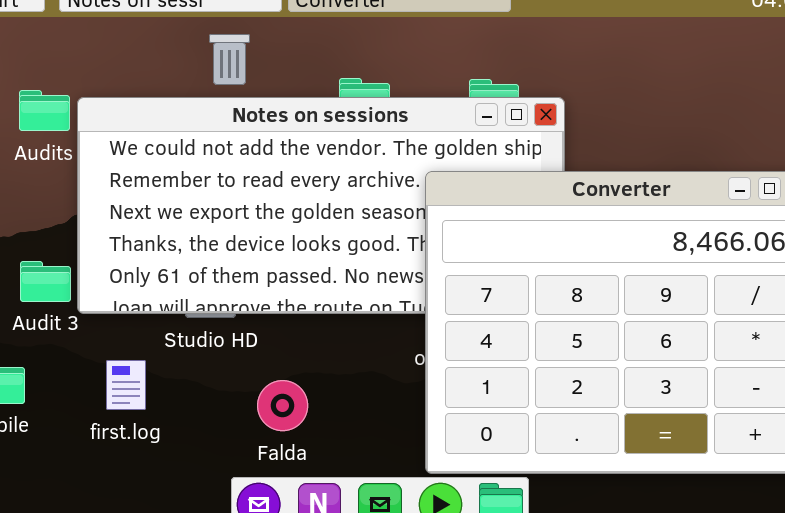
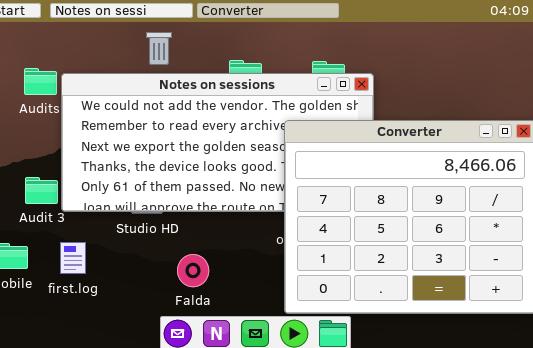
first.log: [106,360,146,410] -> [60,242,86,274], moved

